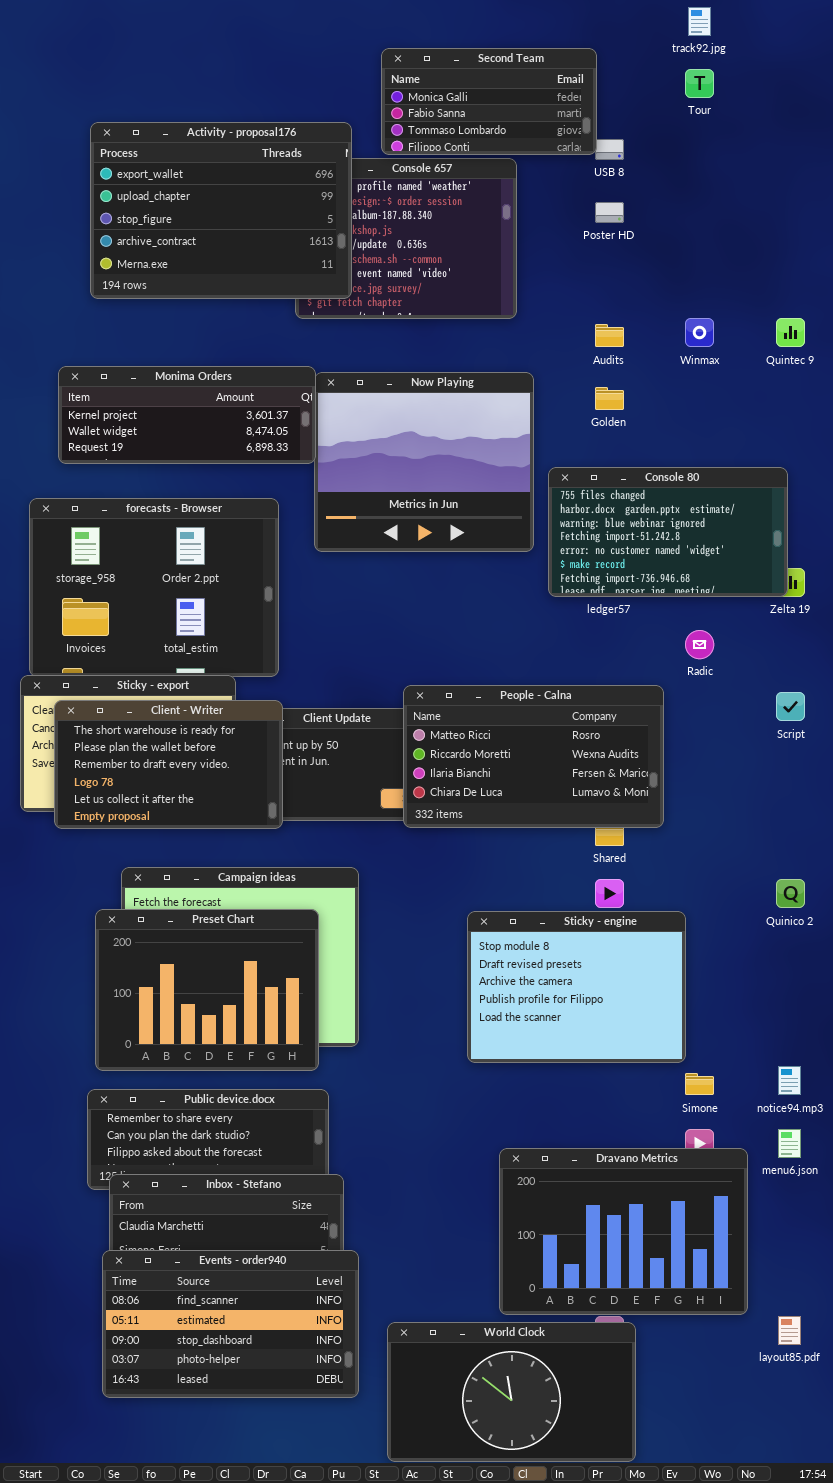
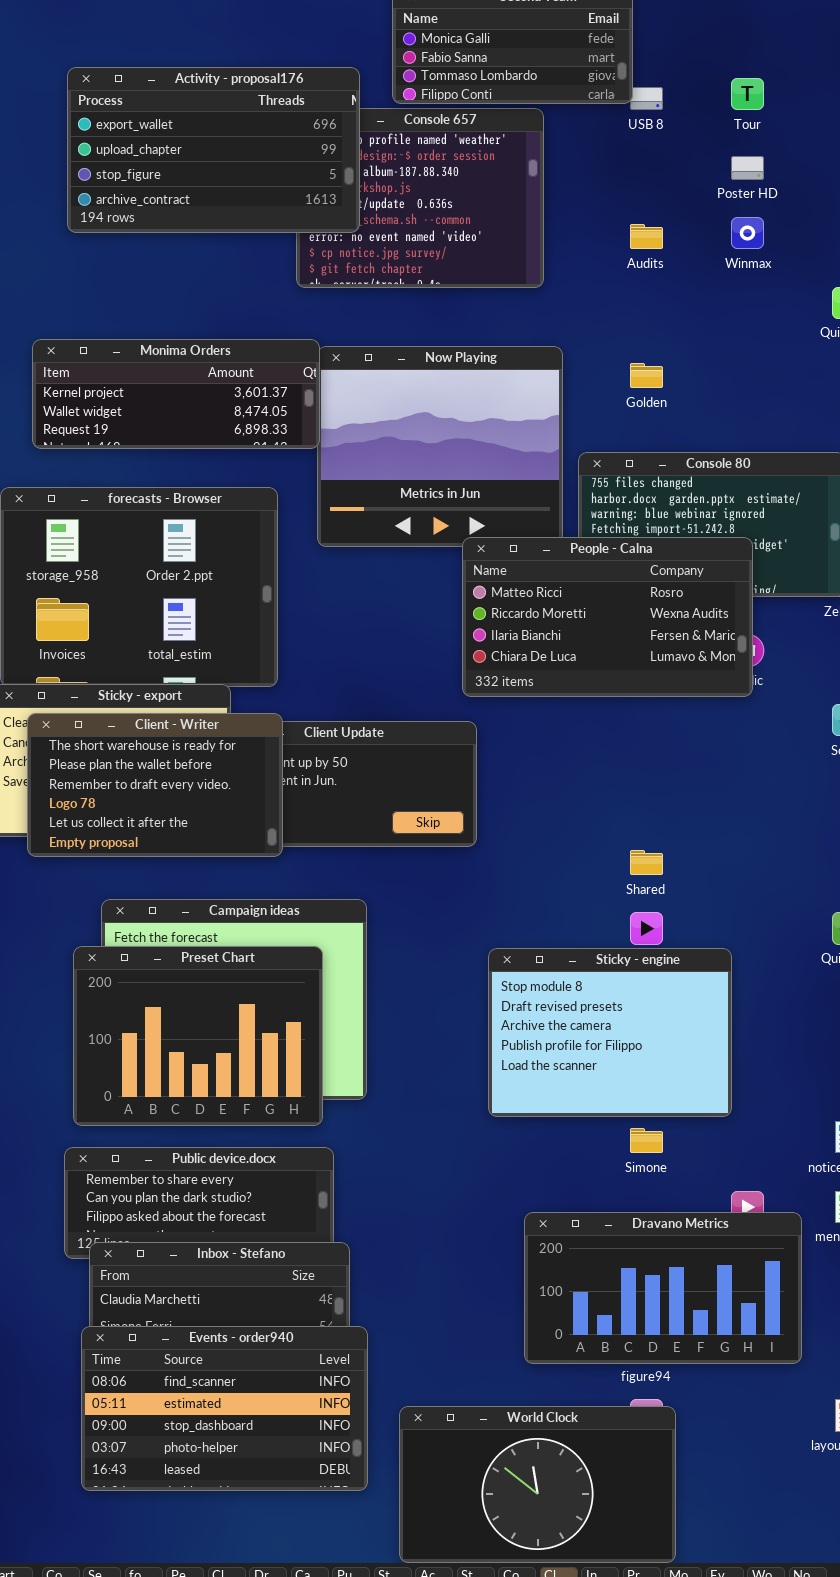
Tour: [685,69,714,98] -> [731,78,764,110], moved
Activity - proposal176: [90,122,352,299] -> [67,67,360,233], resized
Poster HD: [595,202,624,223] -> [731,156,764,180], moved
Winmax: [685,318,714,347] -> [731,217,764,249], moved
Audits: [595,324,624,347] -> [630,224,663,249], moved
People - Calna: [403,685,664,828] -> [462,537,753,697], moved
Simone: [685,1073,714,1095] -> [630,1128,663,1153], moved
Dravano Metrics: [499,1148,748,1315] -> [524,1212,802,1364], resized

